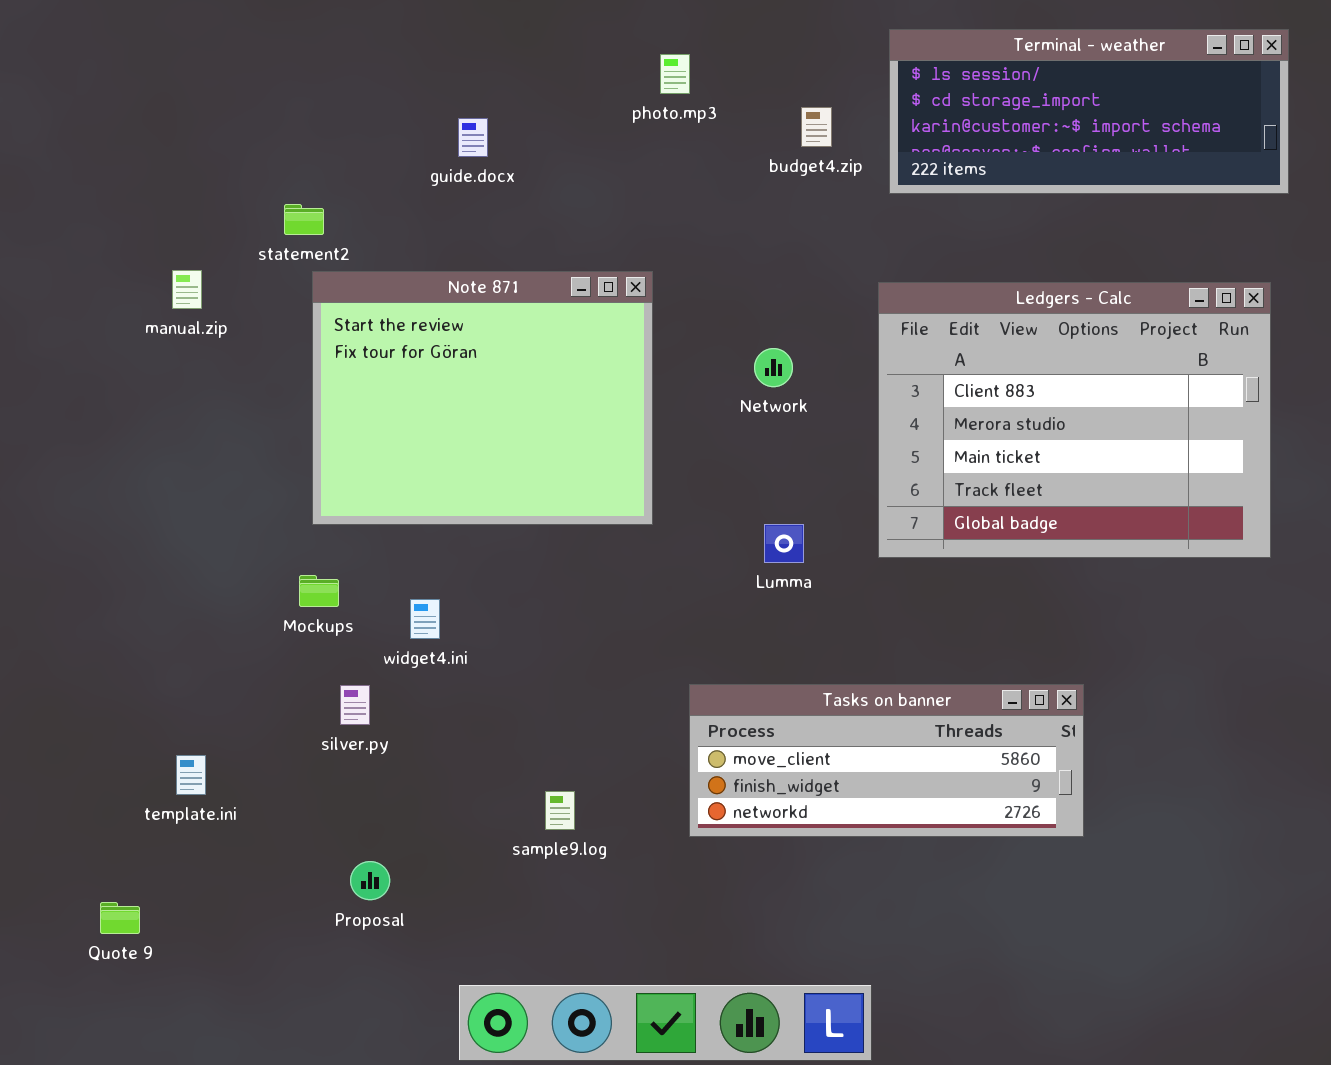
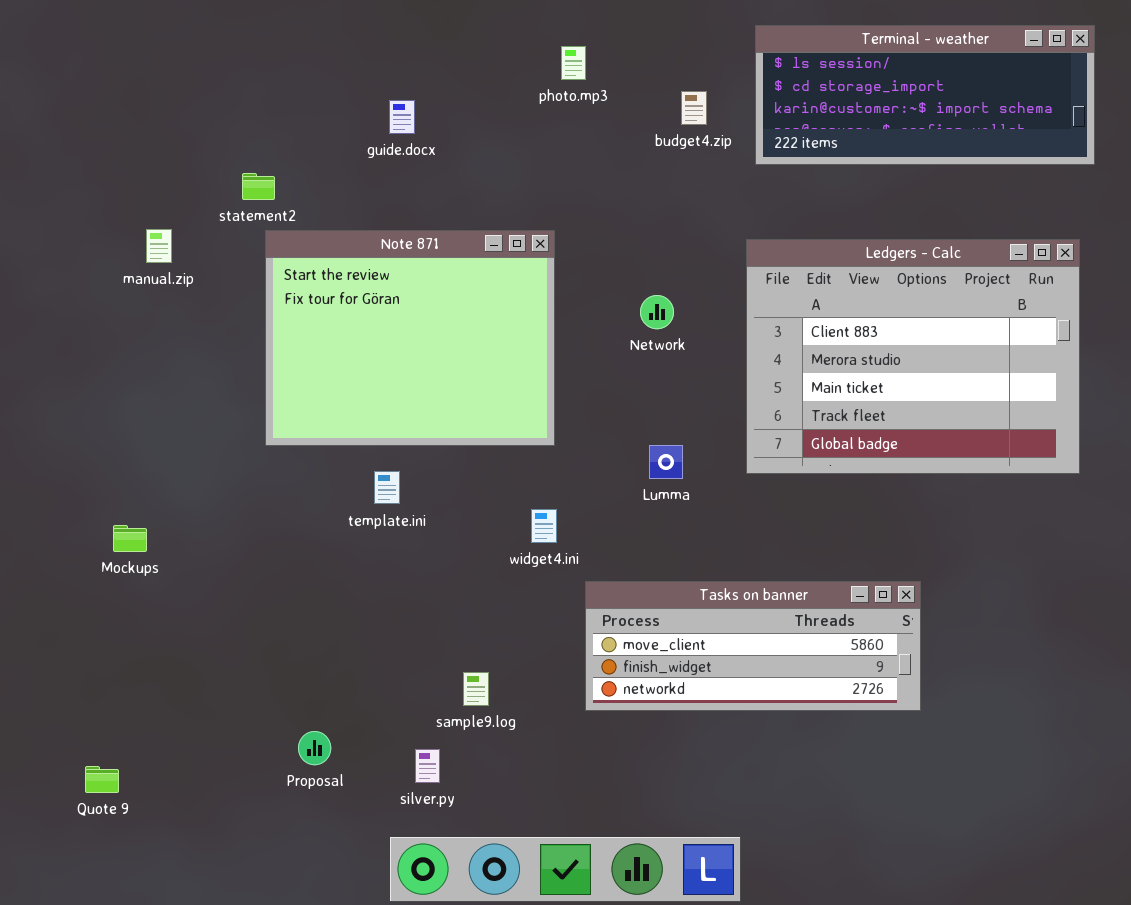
Mockups: [299,575,339,607] -> [113,525,147,552], moved
widget4.ini: [410,599,440,639] -> [531,509,557,543], moved
silver.py: [340,685,370,725] -> [415,749,440,783], moved
template.ini: [176,755,206,795] -> [374,471,400,504], moved

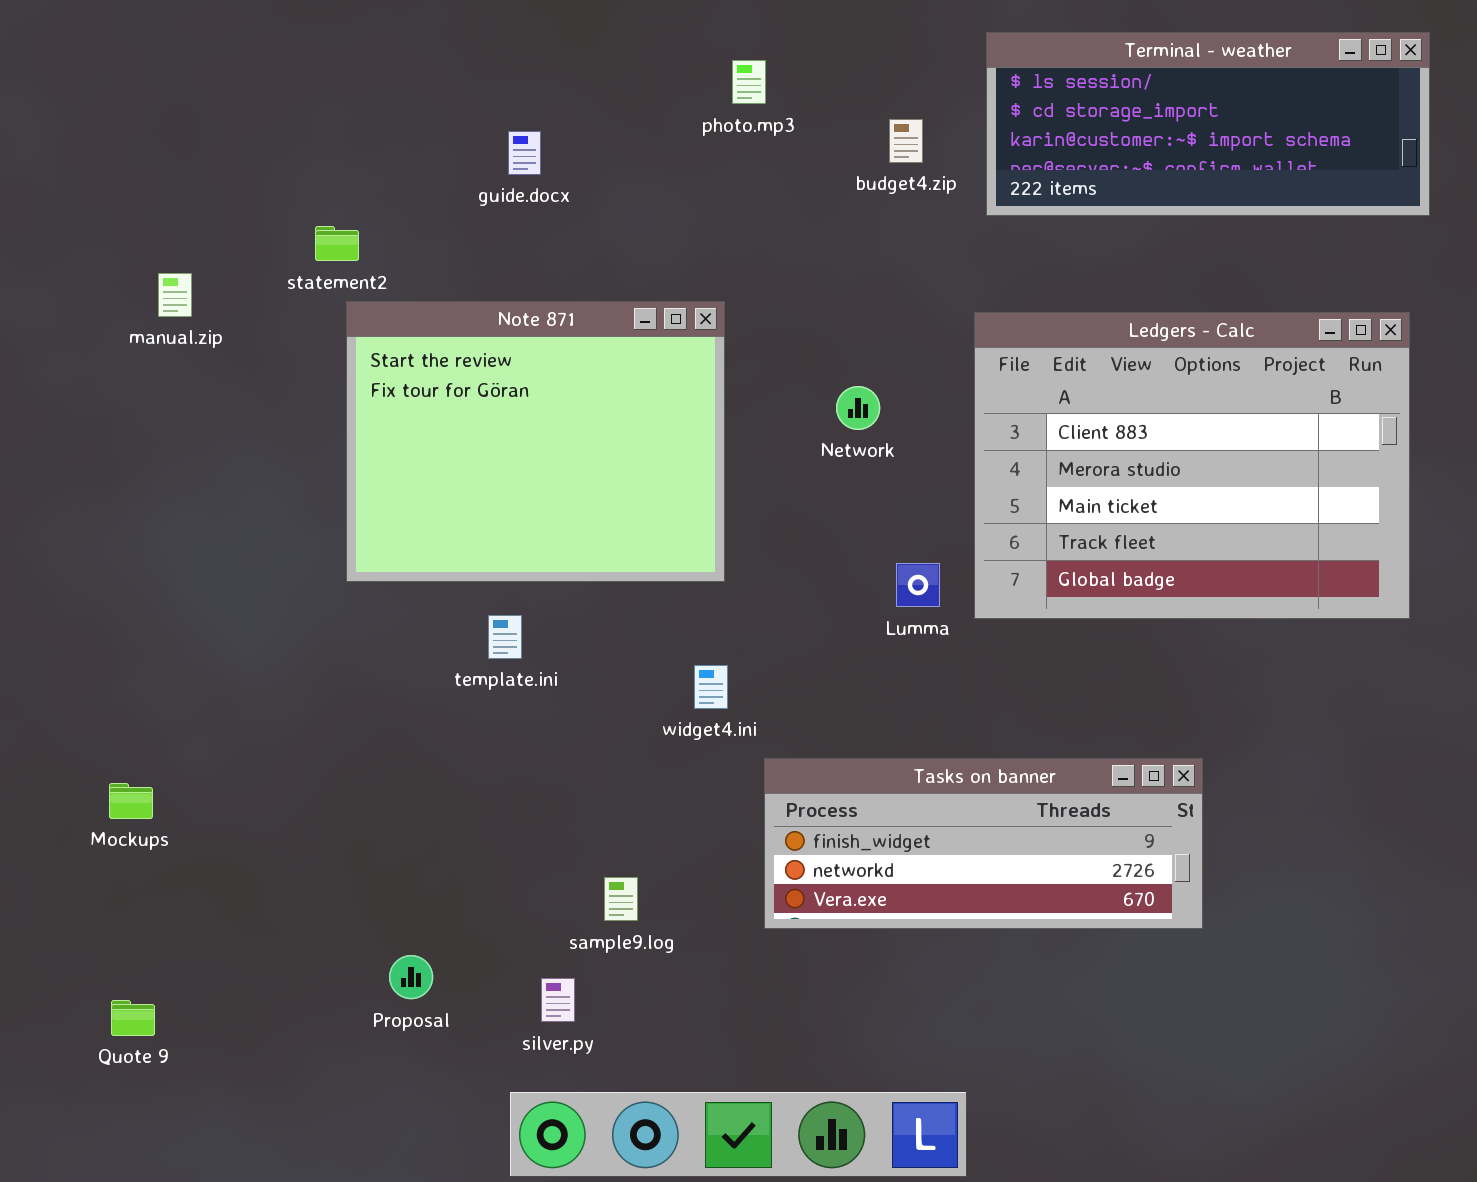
manual.zip: [146,229,172,263] -> [158,273,192,317], moved
Lumma: [649,445,683,479] -> [896,563,940,607], moved
Mockups: [113,525,147,552] -> [109,783,153,819], moved
Tasks on banner: [585,581,921,711] -> [764,758,1203,929], scrolled down 1 row

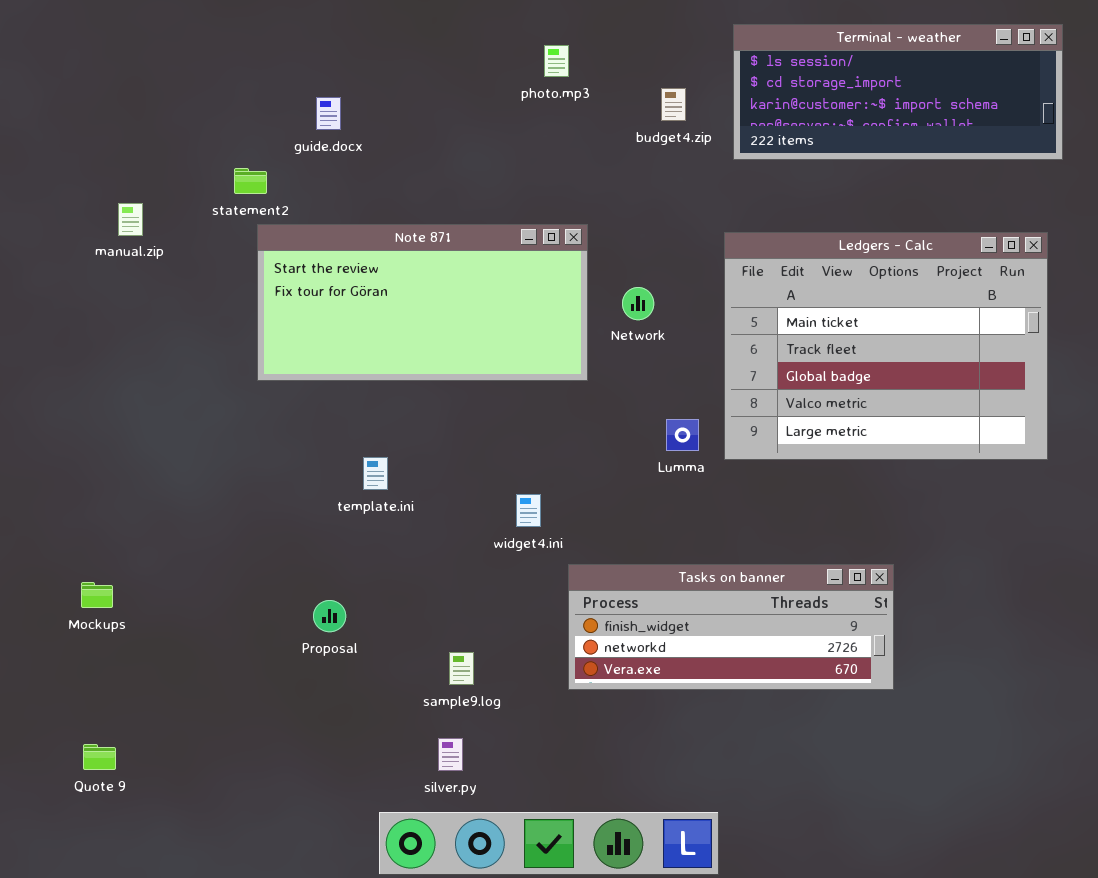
guide.docx: [508,131,541,175] -> [316,97,341,130], moved
Note 871: [346,301,725,582] -> [257,224,588,381], resized
Ledgers - Calc: [974,312,1410,619] -> [724,232,1048,460], scrolled down 2 rows
Proposal: [389,955,433,999] -> [313,600,346,632], moved
silver.py: [541,978,575,1022] -> [438,738,463,771], moved

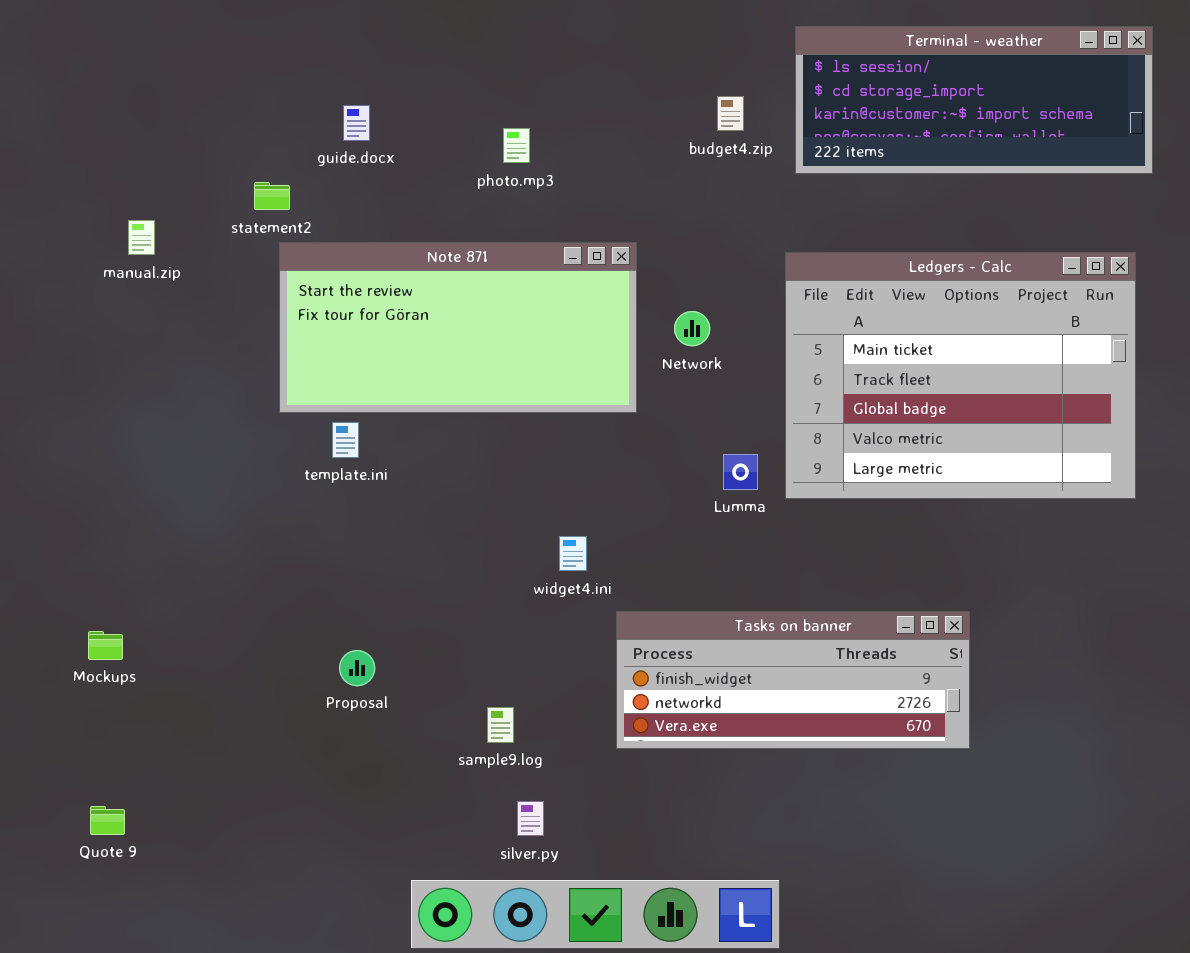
photo.mp3: [544,45,569,77] -> [503,128,530,163], moved
template.ini: [363,457,388,490] -> [332,422,359,458], moved
silver.py: [438,738,463,771] -> [517,801,544,836], moved

